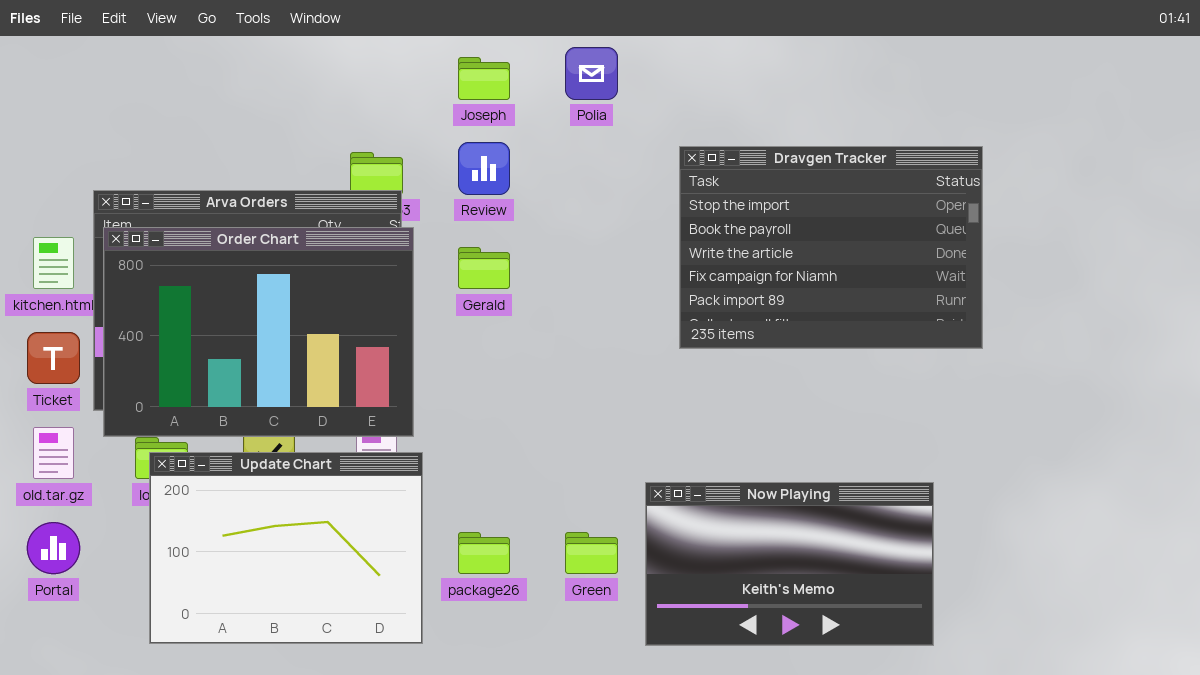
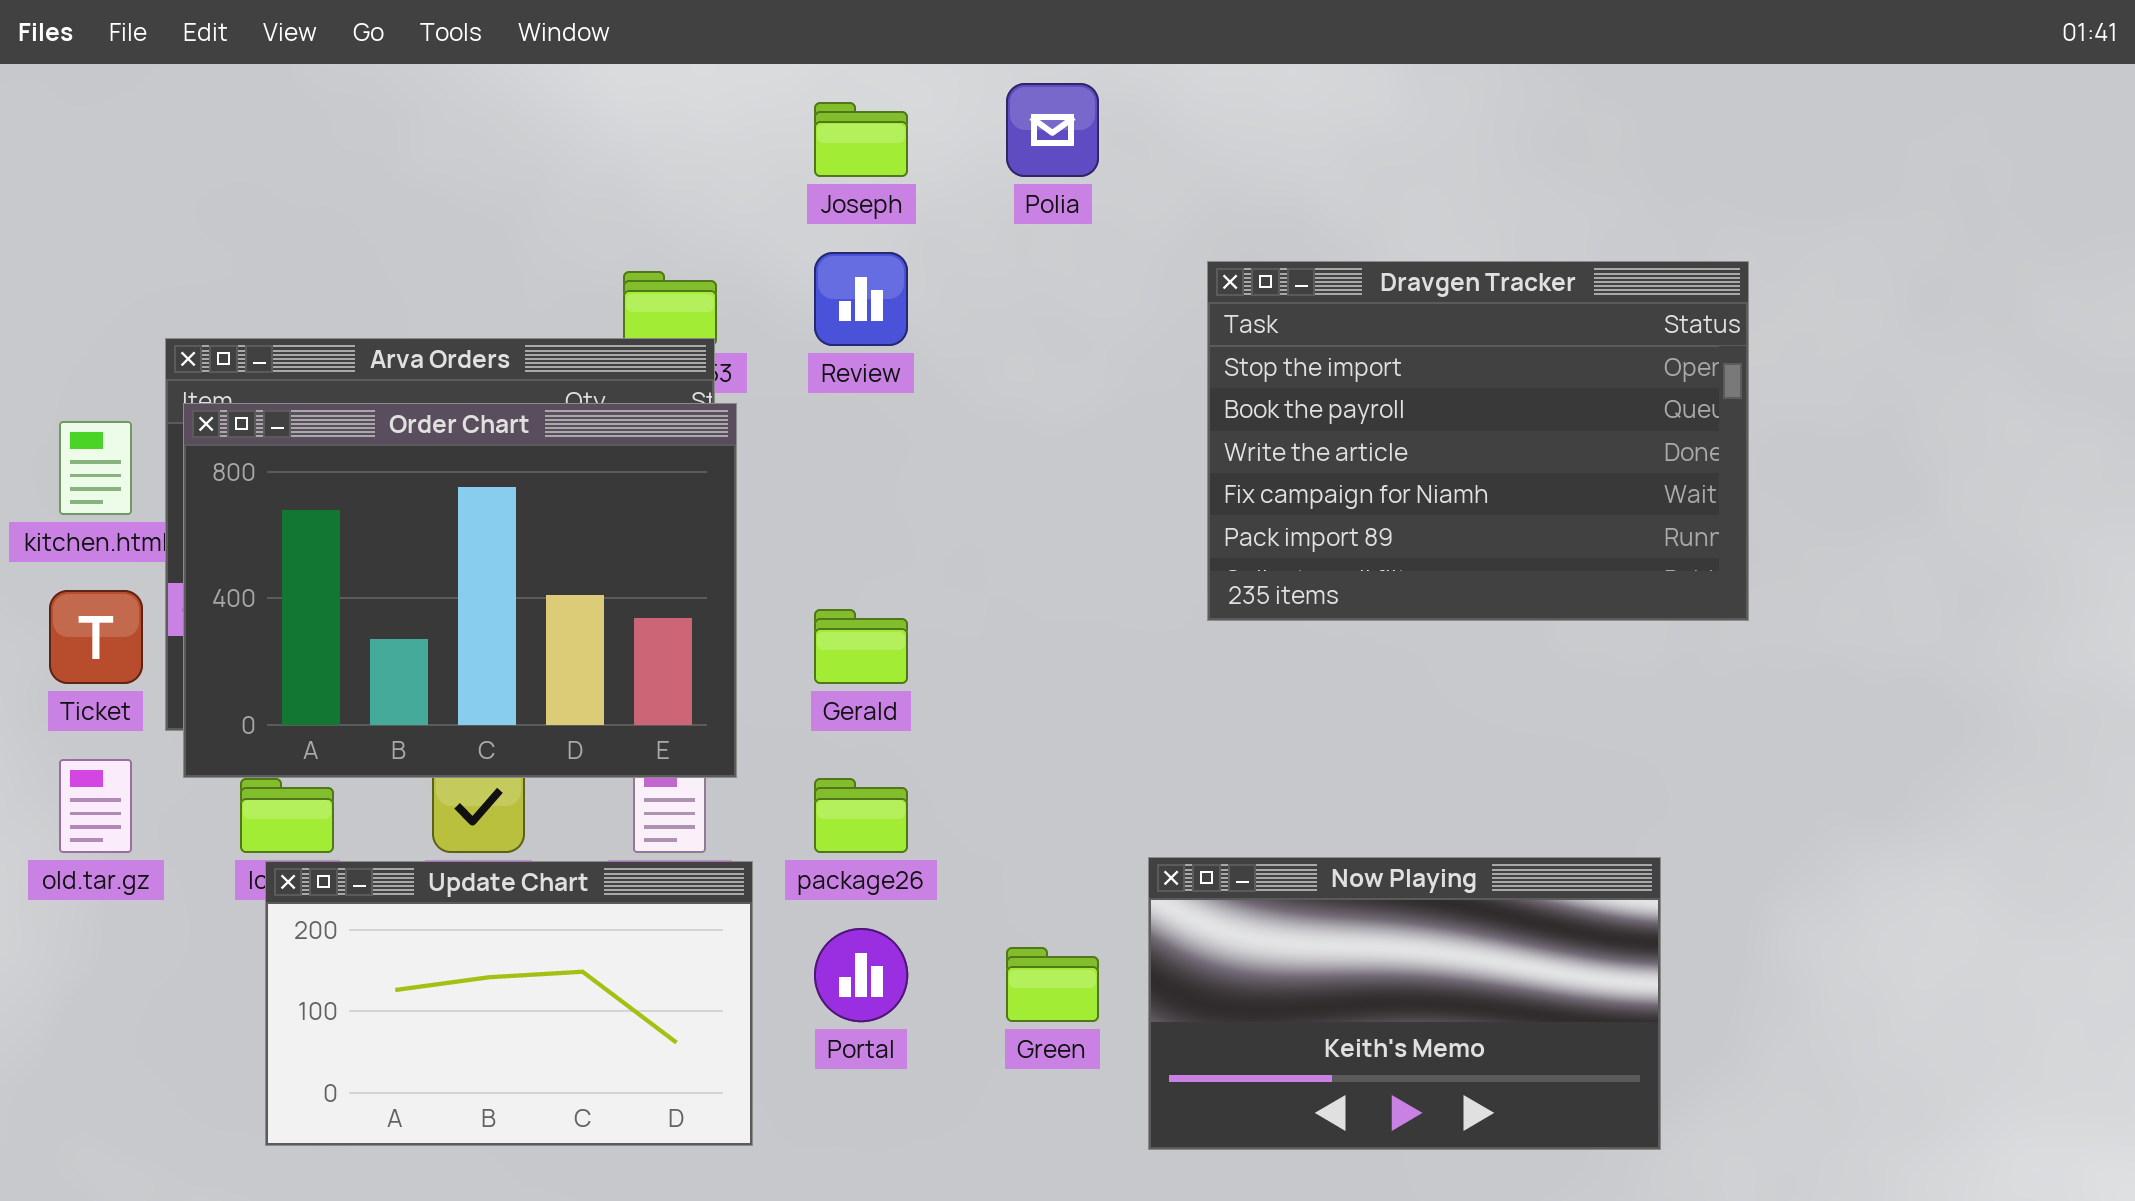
Gerald: [458,247,510,289] -> [814,609,908,684], moved
Update Chart: [149,452,423,644] -> [265,861,753,1146], resized
Portal: [27,522,80,574] -> [814,928,908,1022], moved
package26: [458,532,510,574] -> [814,778,908,853], moved

